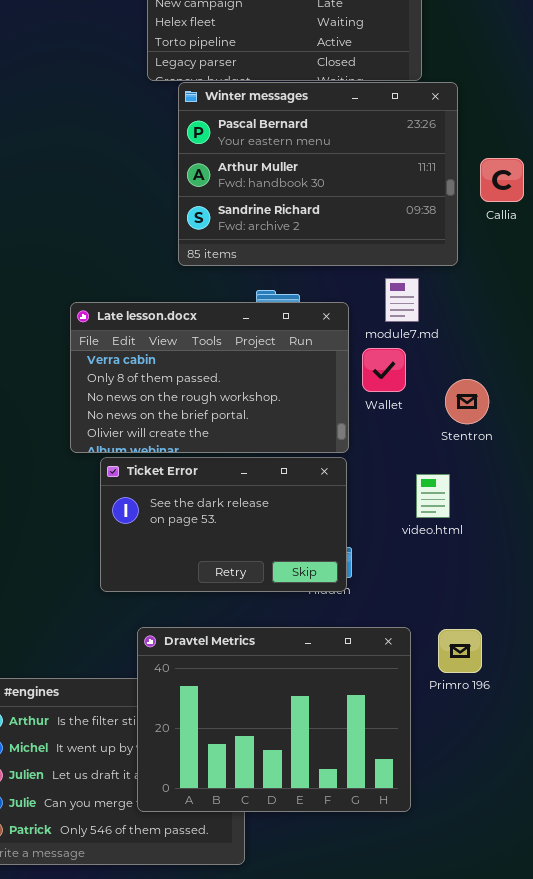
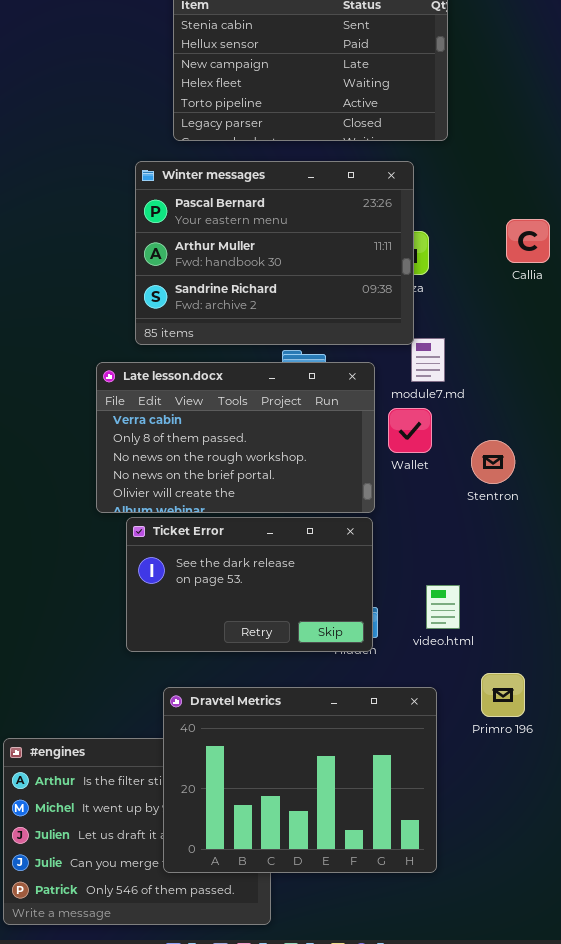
Winter messages: [178,82,458,266] -> [135,161,414,345], moved
video.html: [416,474,450,518] -> [426,585,460,629], moved
Primro 196: [438,629,482,673] -> [481,673,525,717], moved

